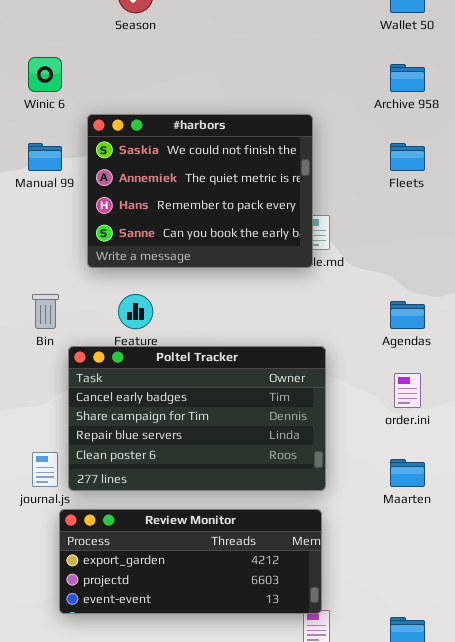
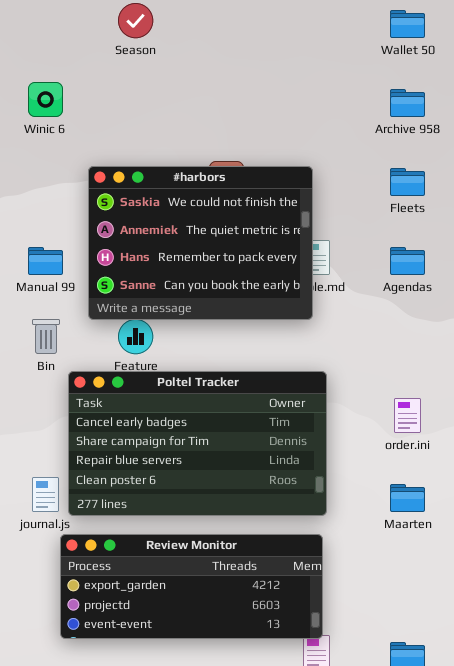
#harbors: [87,114,313,268] -> [88,166,313,320], moved
Manual 99: [28,143,62,171] -> [28,247,63,275], moved
Agendas: [390,301,425,329] -> [390,247,425,275], moved

